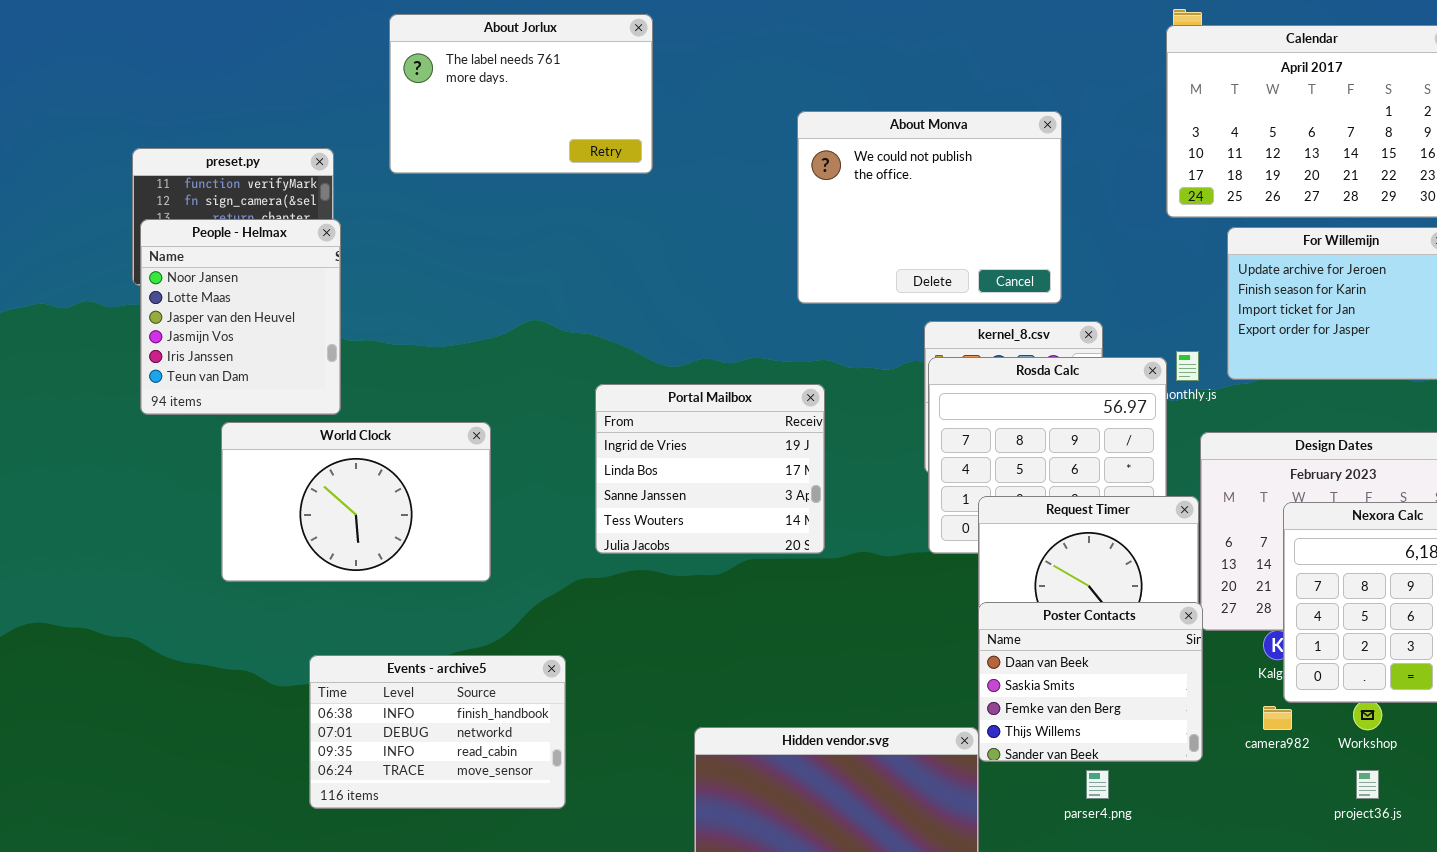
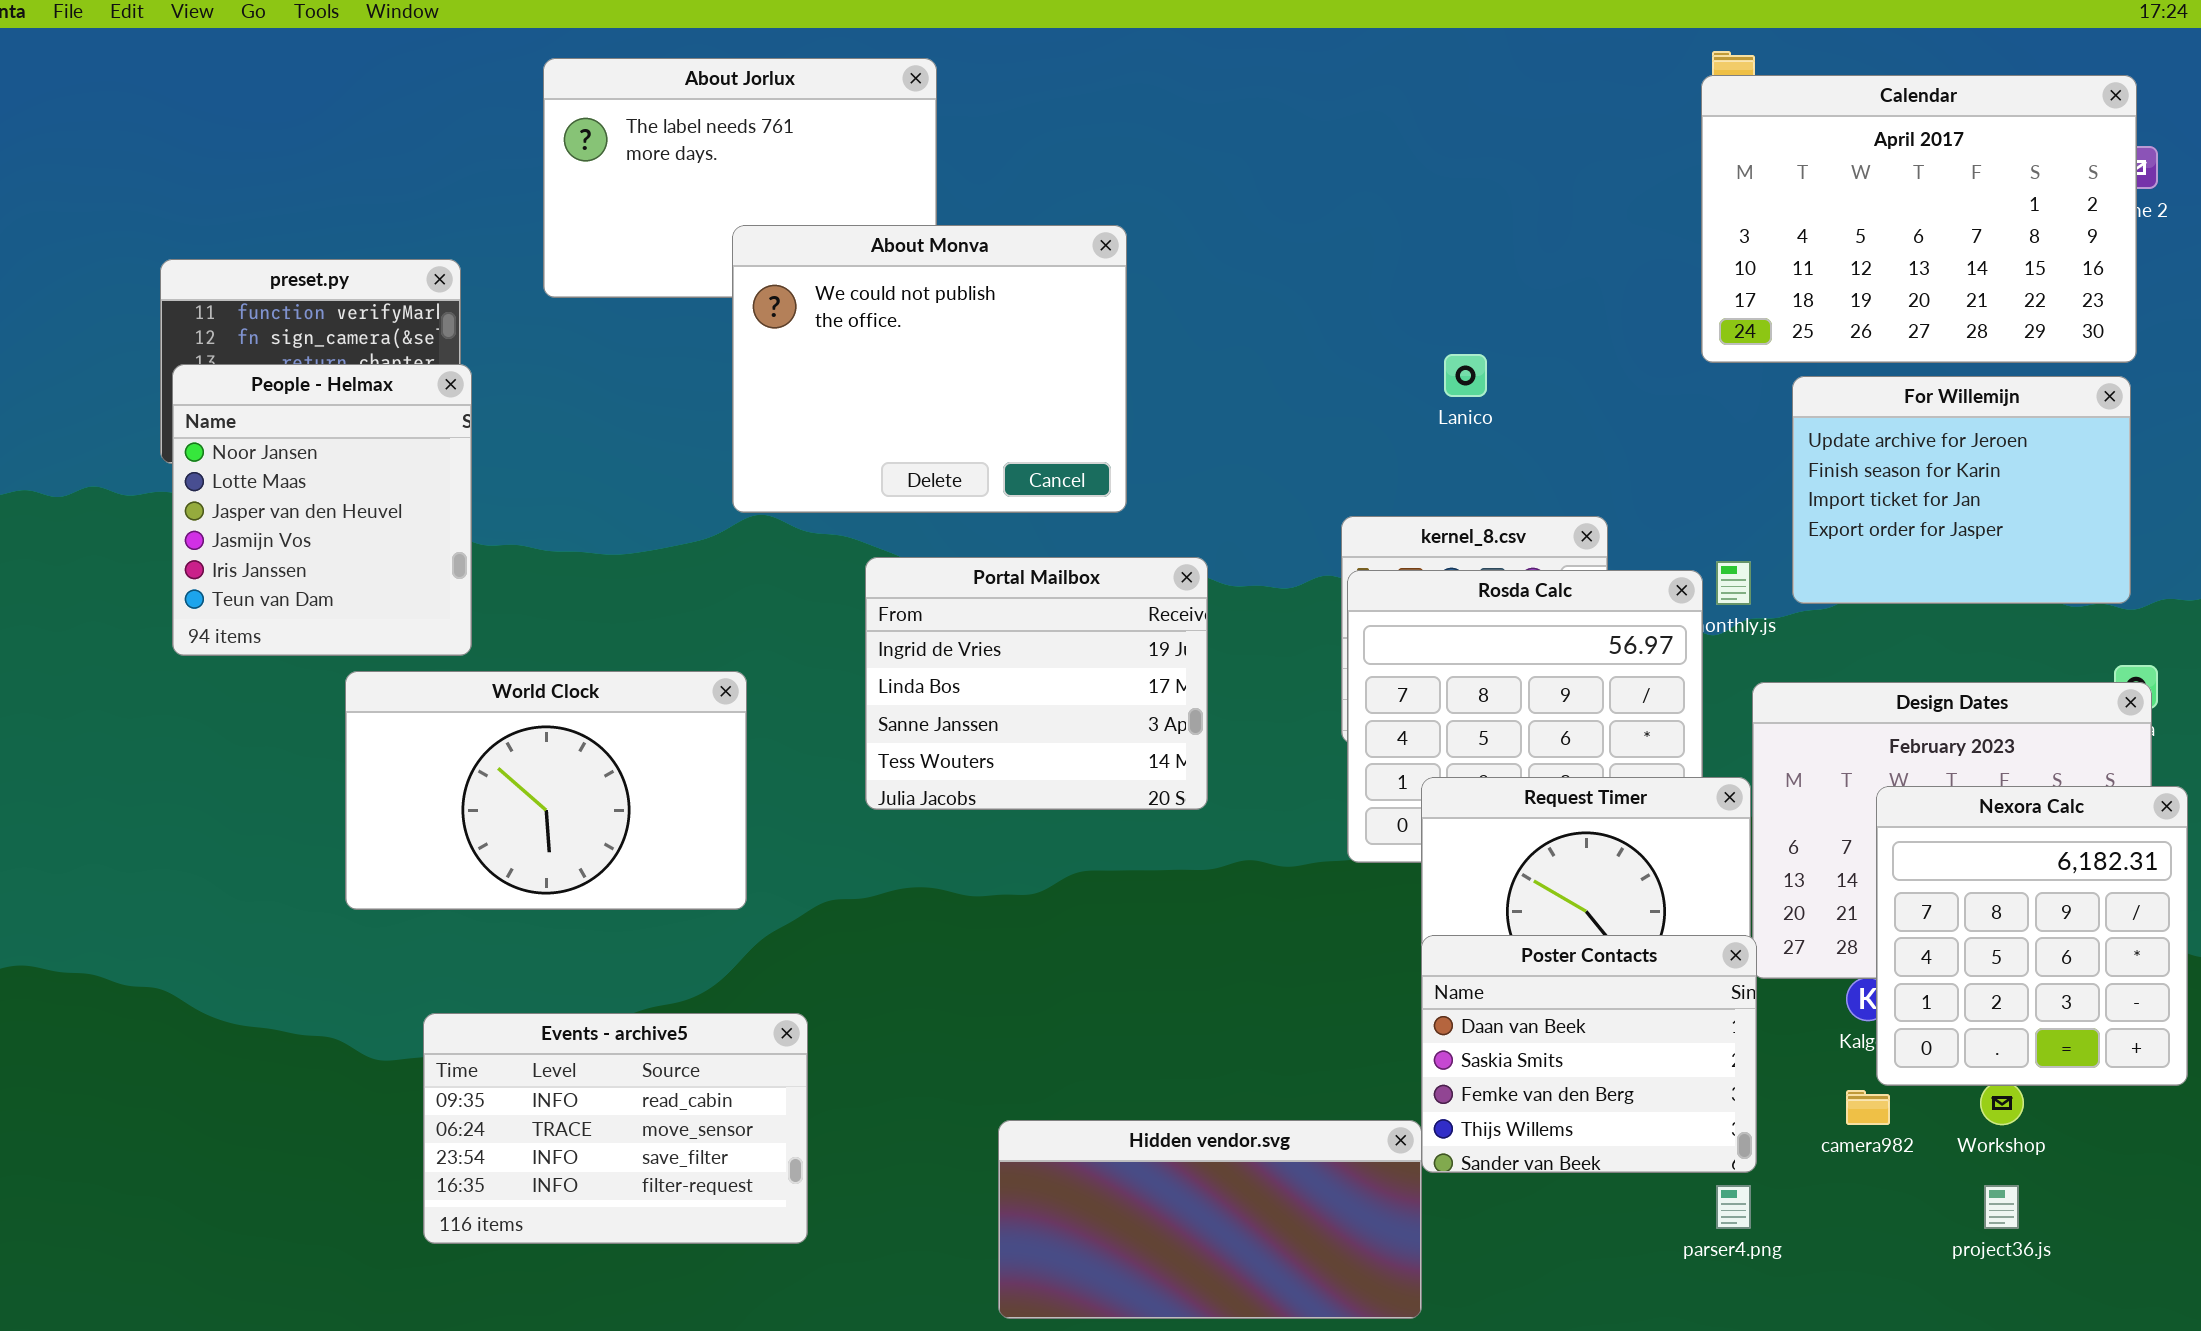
About Monva: [797,111,1062,304] -> [732,225,1127,513], moved
Portal Mailbox: [595,384,825,554] -> [865,557,1208,810], moved
World Clock: [221,422,491,582] -> [345,671,747,910], moved
Events - archive5: [309,655,566,809] -> [423,1013,808,1244], scrolled down 2 rows
parser4.png: [1086,770,1109,799] -> [1716,1185,1751,1229], moved

